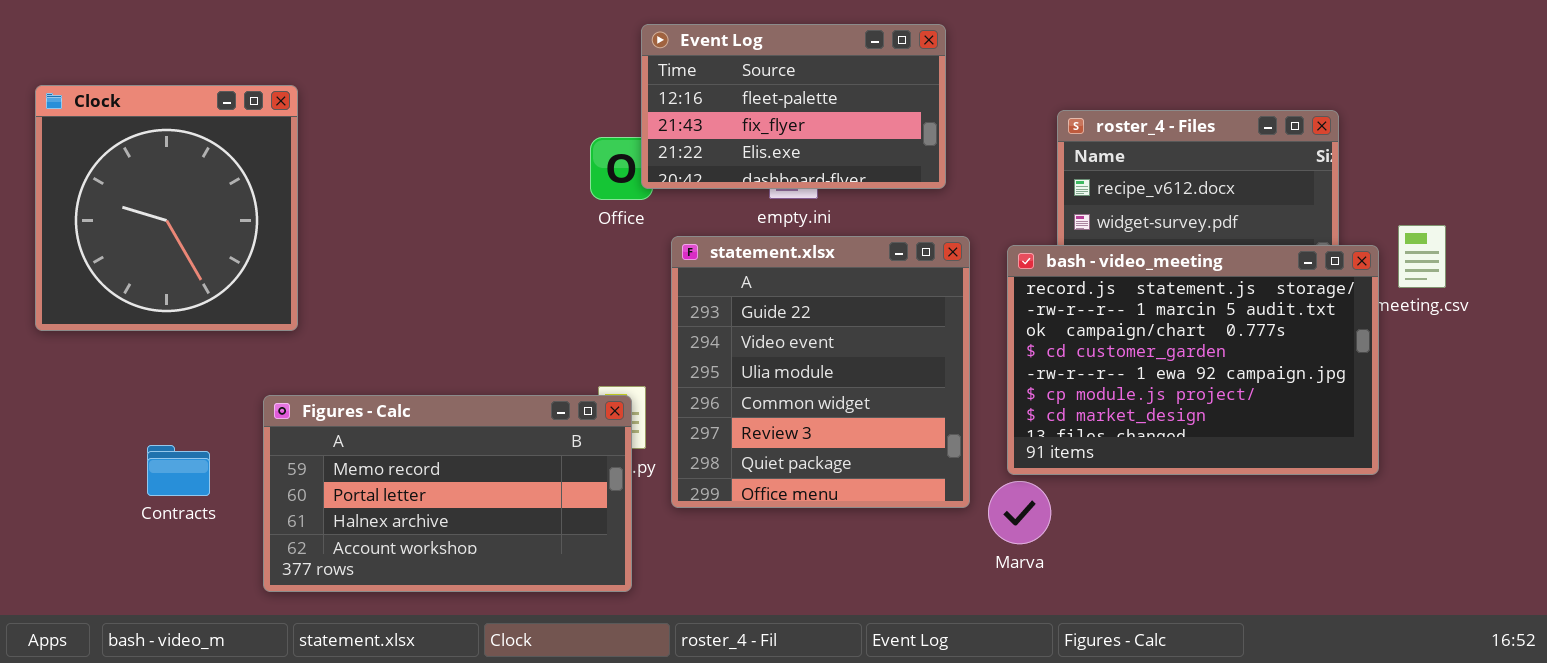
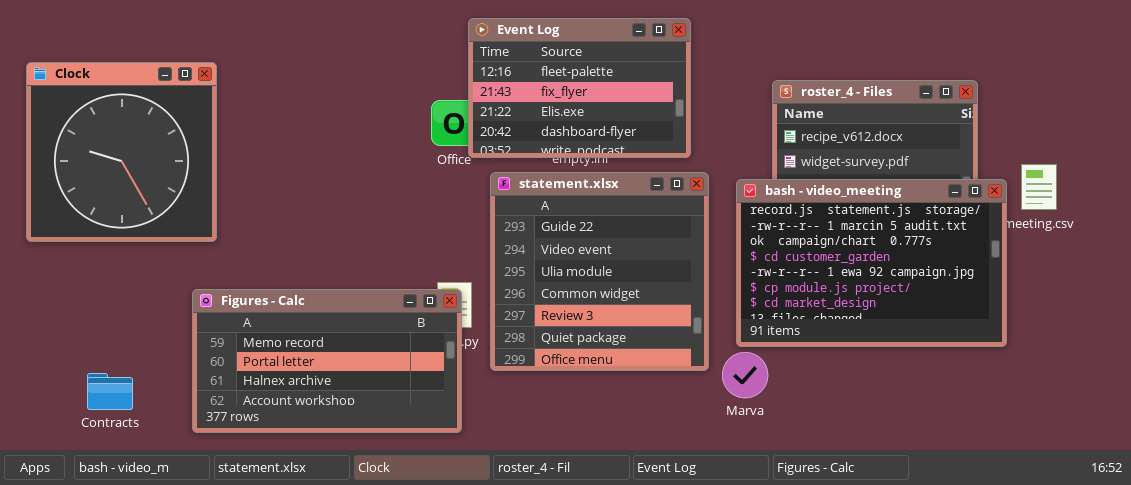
Event Log: [641,24,946,189] -> [468,18,691,158], resized
Contracts: [147,445,210,496] -> [87,373,133,410], moved

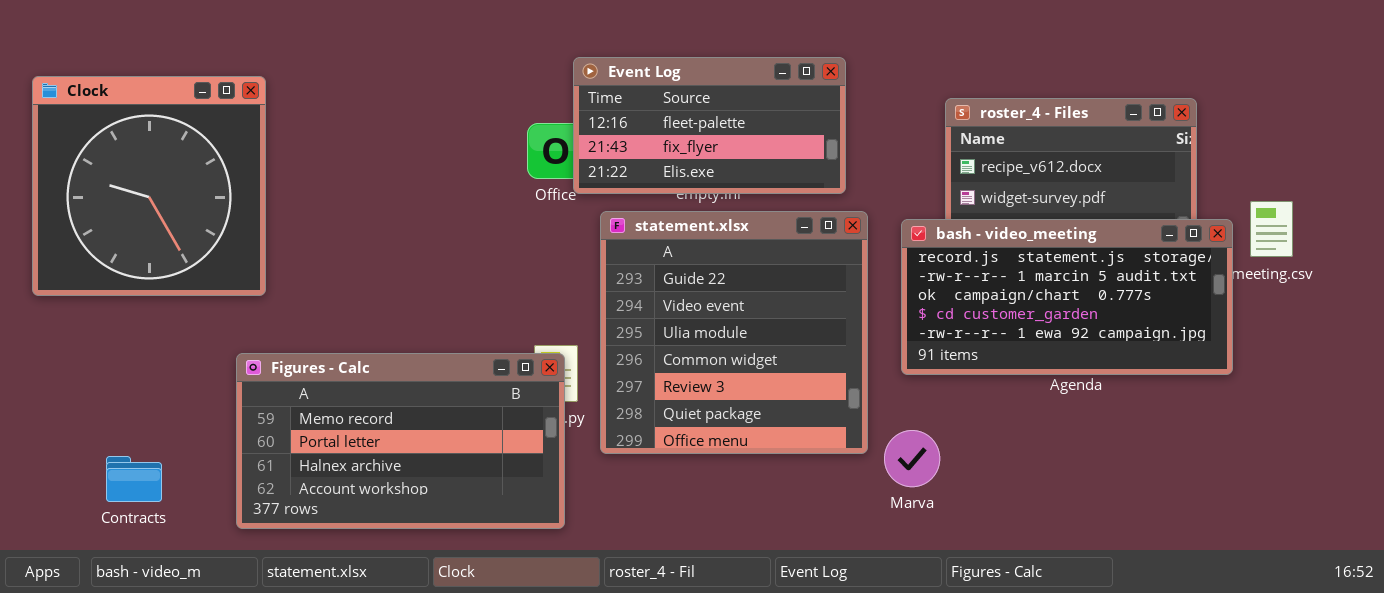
Event Log: [468,18,691,158] -> [573,57,846,194], resized
bash - video_meeting: [736,179,1007,347] -> [901,219,1233,375], resized

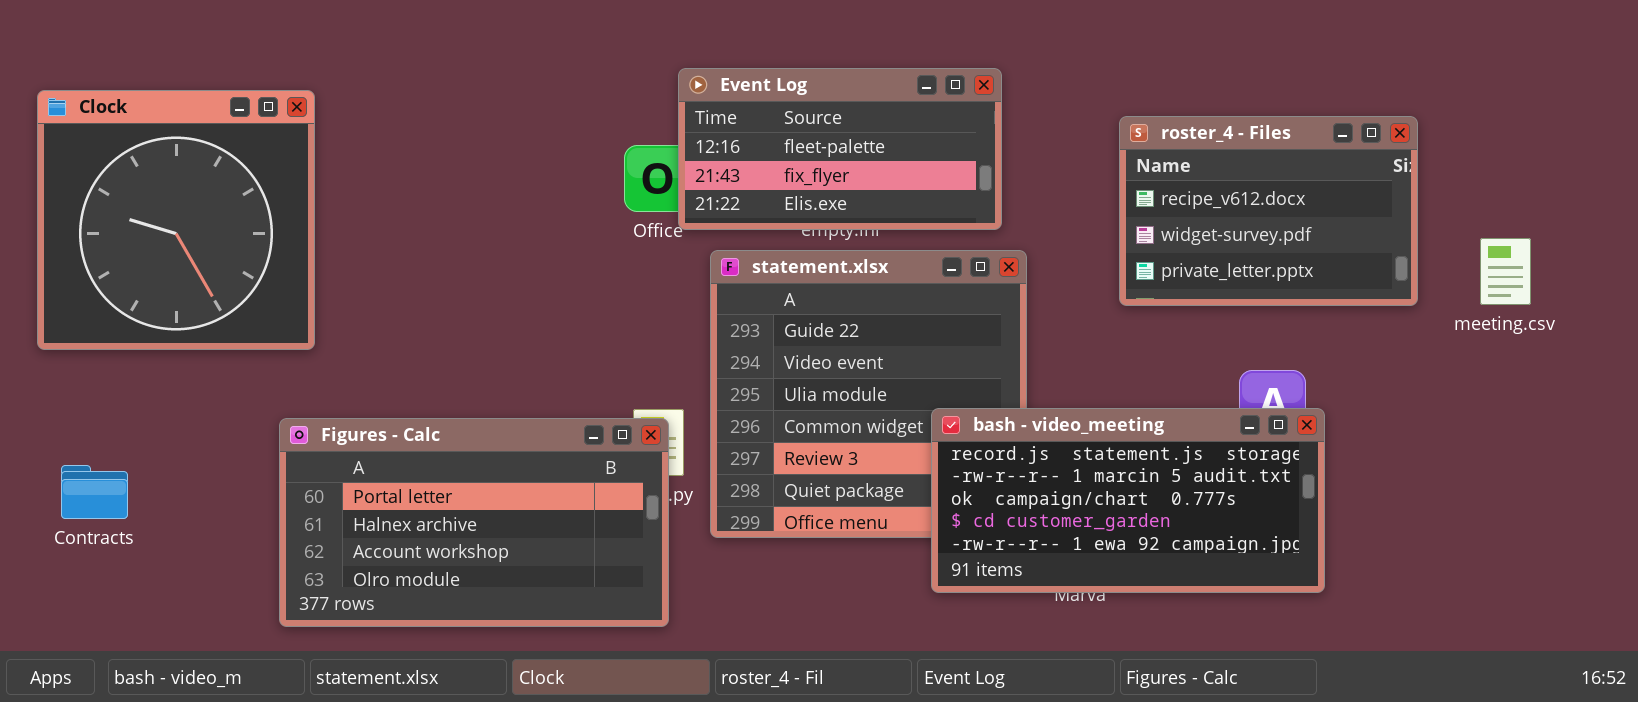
bash - video_meeting: [901,219,1233,375] -> [931,408,1325,593], moved
Figures - Calc: [236,353,565,529] -> [279,418,669,627], scrolled down 1 row
Contracts: [106,456,162,502] -> [61,465,128,519], moved

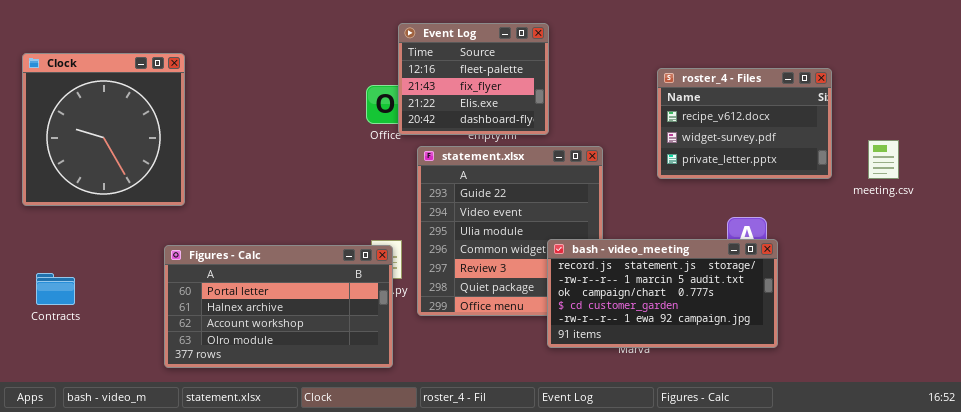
Event Log: [678,68,1002,230] -> [398,23,549,135], resized

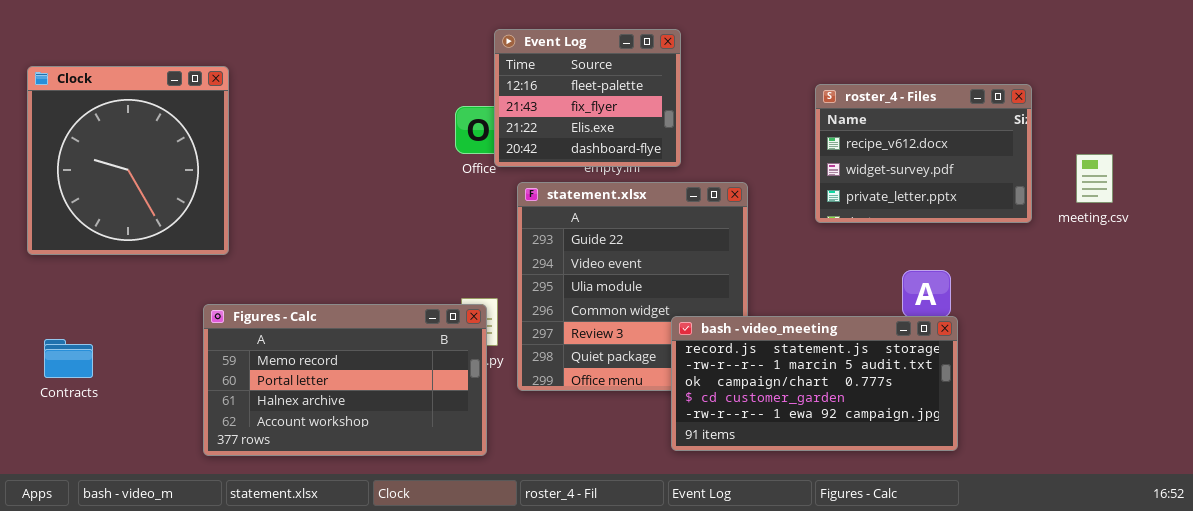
meeting.csv: [868,140,899,179] -> [1076,154,1113,203], moved
bash - video_meeting: [547,239,778,348] -> [671,316,958,451], moved
Figures - Calc: [164,245,393,368] -> [203,304,487,456], scrolled up 1 row

